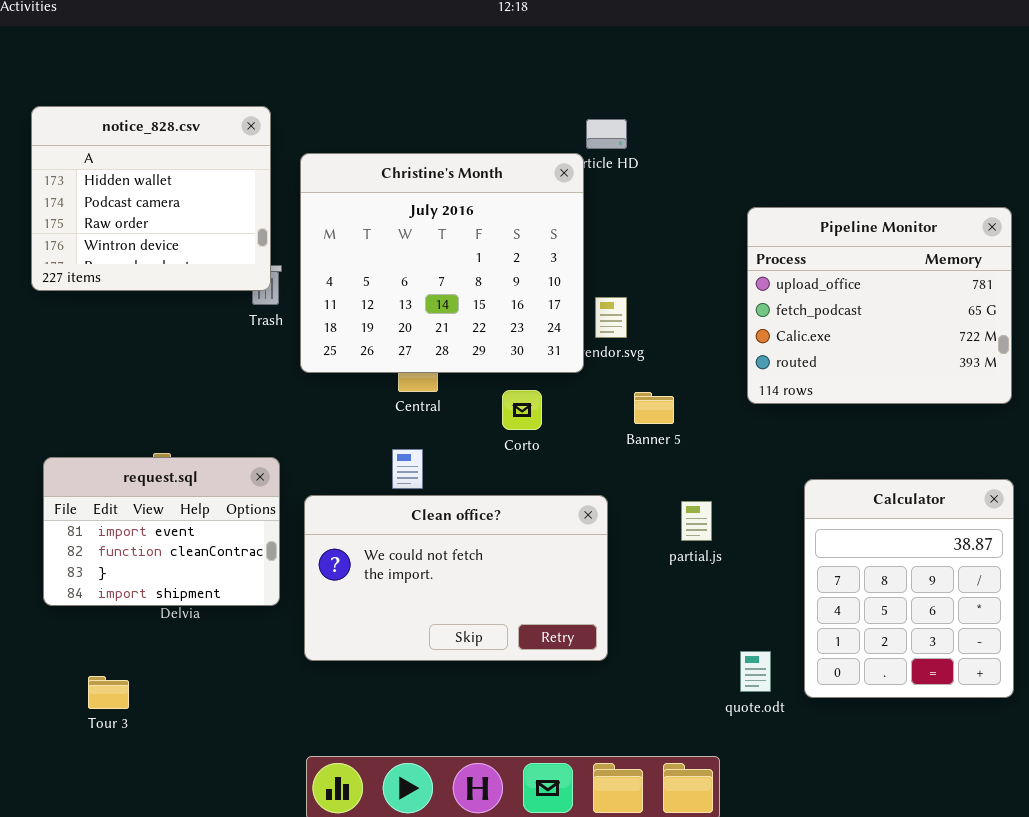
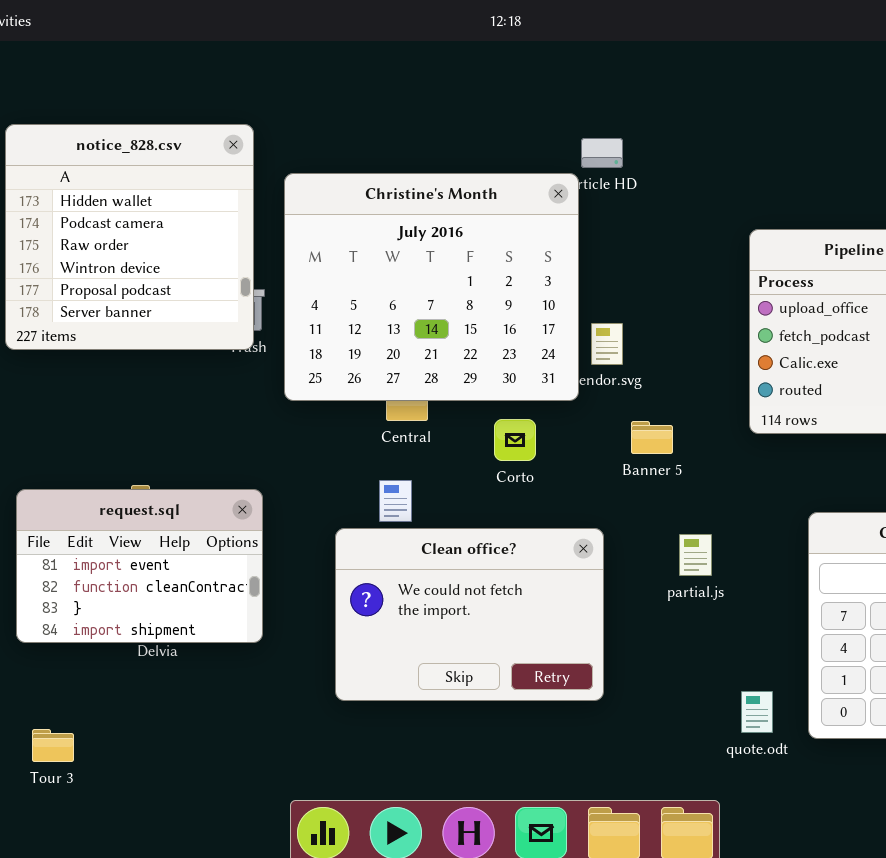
notice_828.csv: [31,106,271,291] -> [5,124,254,350], resized
Clean office?: [304,495,608,661] -> [335,528,604,701], resized
Tour 3: [88,676,129,709] -> [32,729,74,762], moved

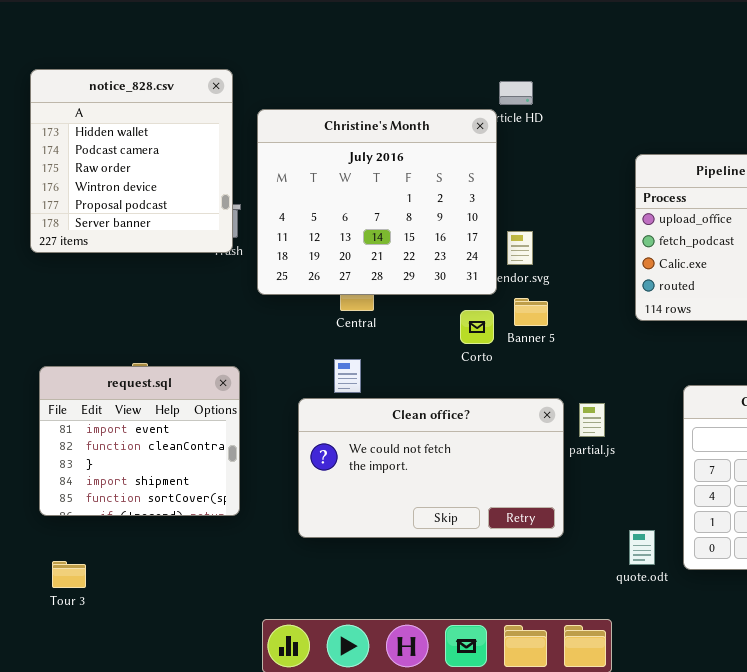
Corto: [494,419,536,461] -> [460,310,494,344], moved
Banner 5: [631,421,673,454] -> [514,298,548,326], moved
request.sql: [16,489,263,643] -> [39,366,240,516], resized
Clean office?: [335,528,604,701] -> [298,398,564,538], resized

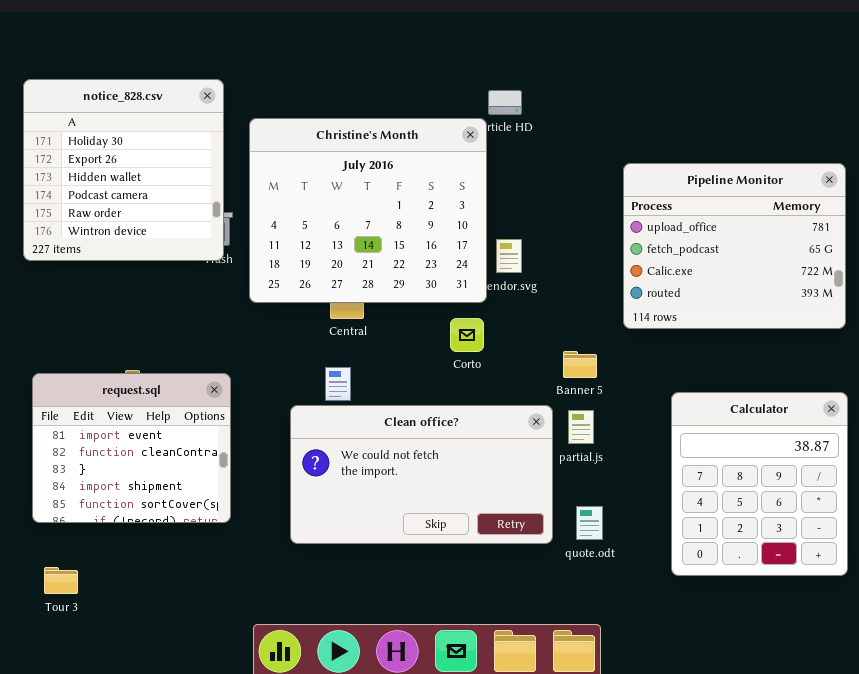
notice_828.csv: [30,69,233,253] -> [23,79,224,261], scrolled up 2 rows
Banner 5: [514,298,548,326] -> [563,351,597,378], moved
quote.odt: [629,530,655,565] -> [576,506,603,540], moved

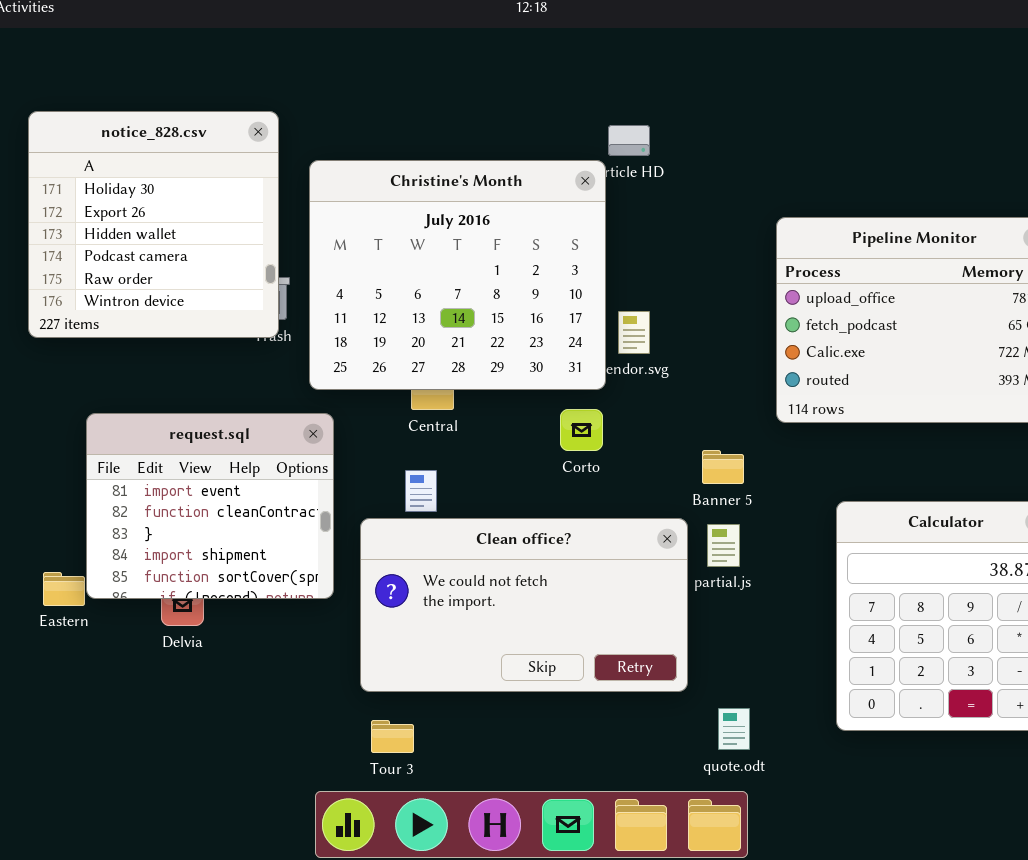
request.sql: [32,373,231,523] -> [86,413,334,599], moved
quote.odt: [576,506,603,540] -> [718,708,750,750], moved
Tour 3: [44,567,78,594] -> [371,720,414,753], moved

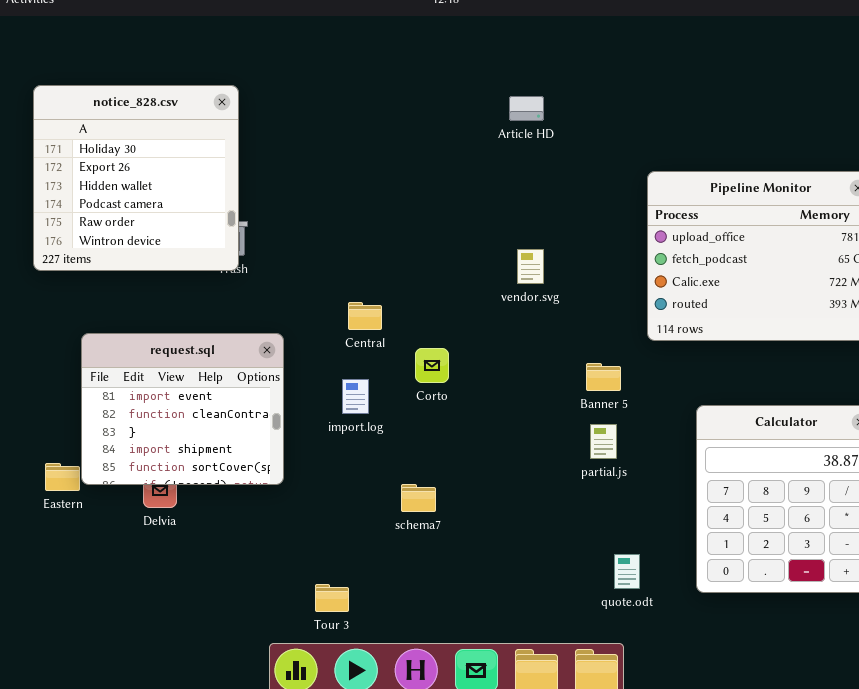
Christine's Month: [309,160,606,390] -> none, closed
Corto: [560,409,603,451] -> [415,348,449,383], moved
Clean office?: [360,518,688,692] -> none, closed
quote.odt: [718,708,750,750] -> [614,554,640,589], moved

